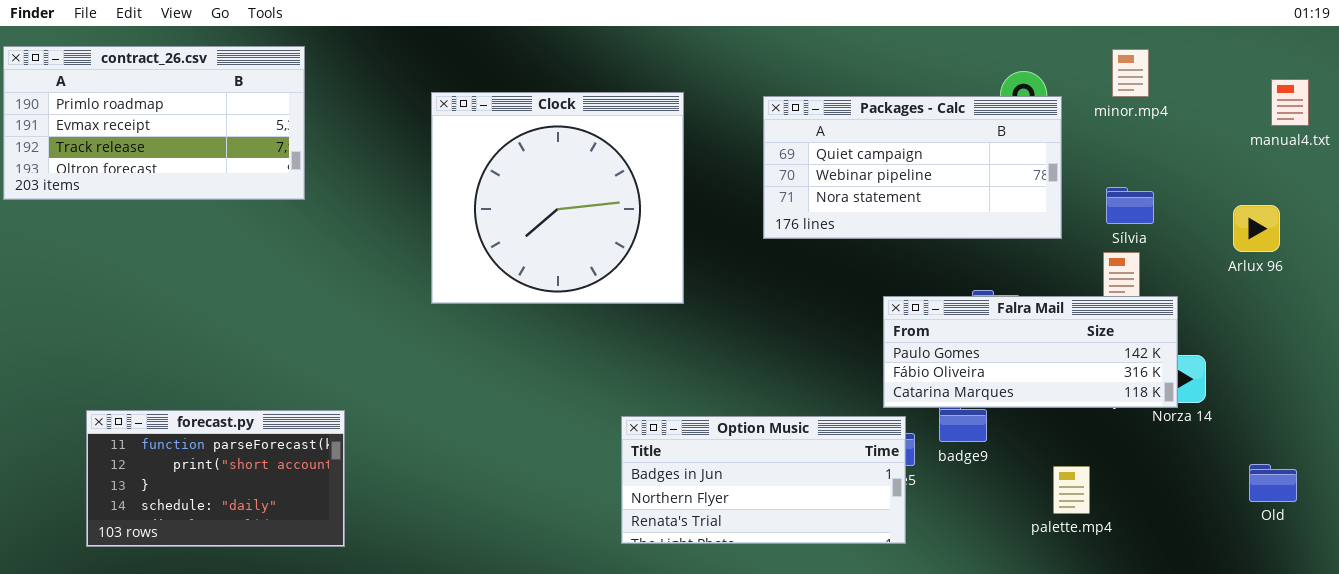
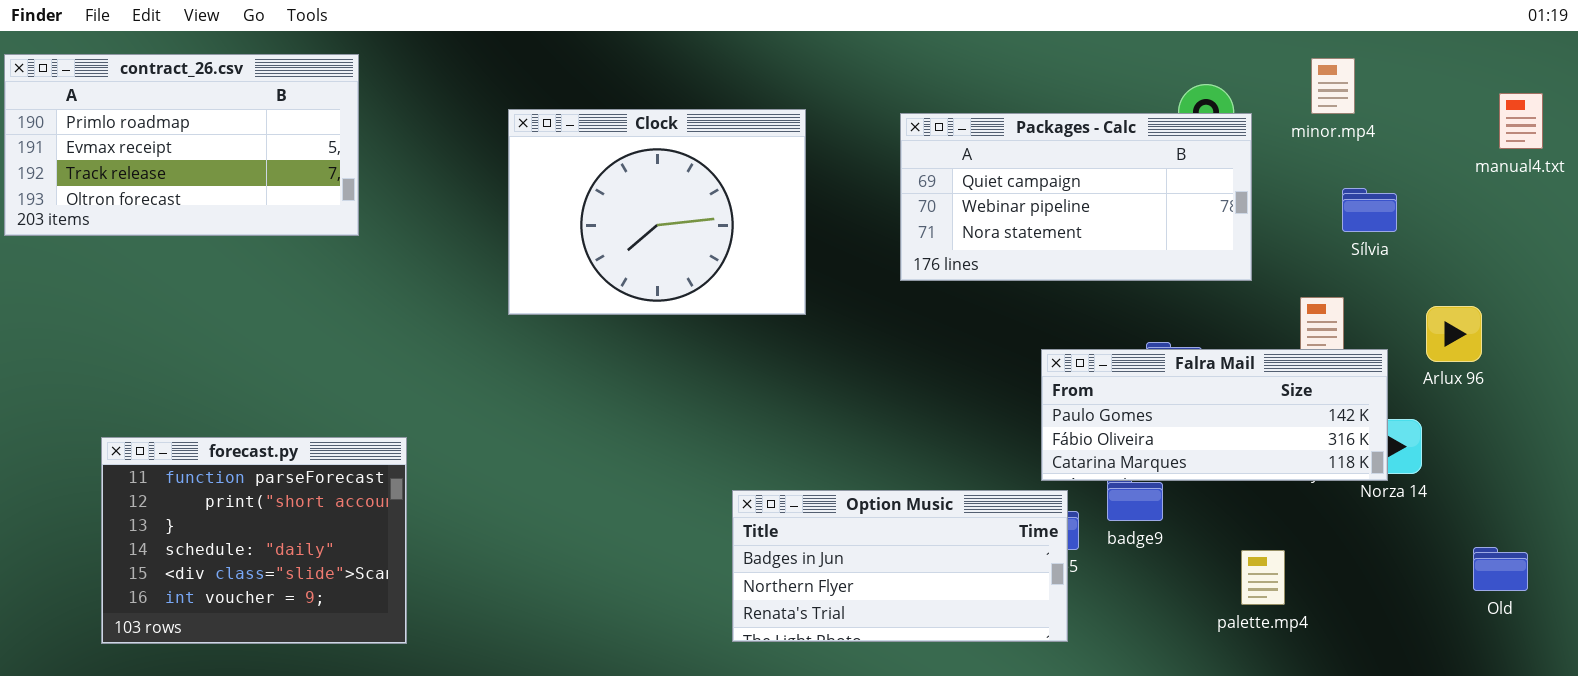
Clock: [431,92,684,304] -> [508,109,806,315], resized
Sílvia: [1106,187,1154,224] -> [1342,188,1397,232], moved
Arlux 96: [1233,205,1280,252] -> [1426,306,1482,362], moved
forecast.py: [86,410,345,547] -> [101,437,407,644], resized

